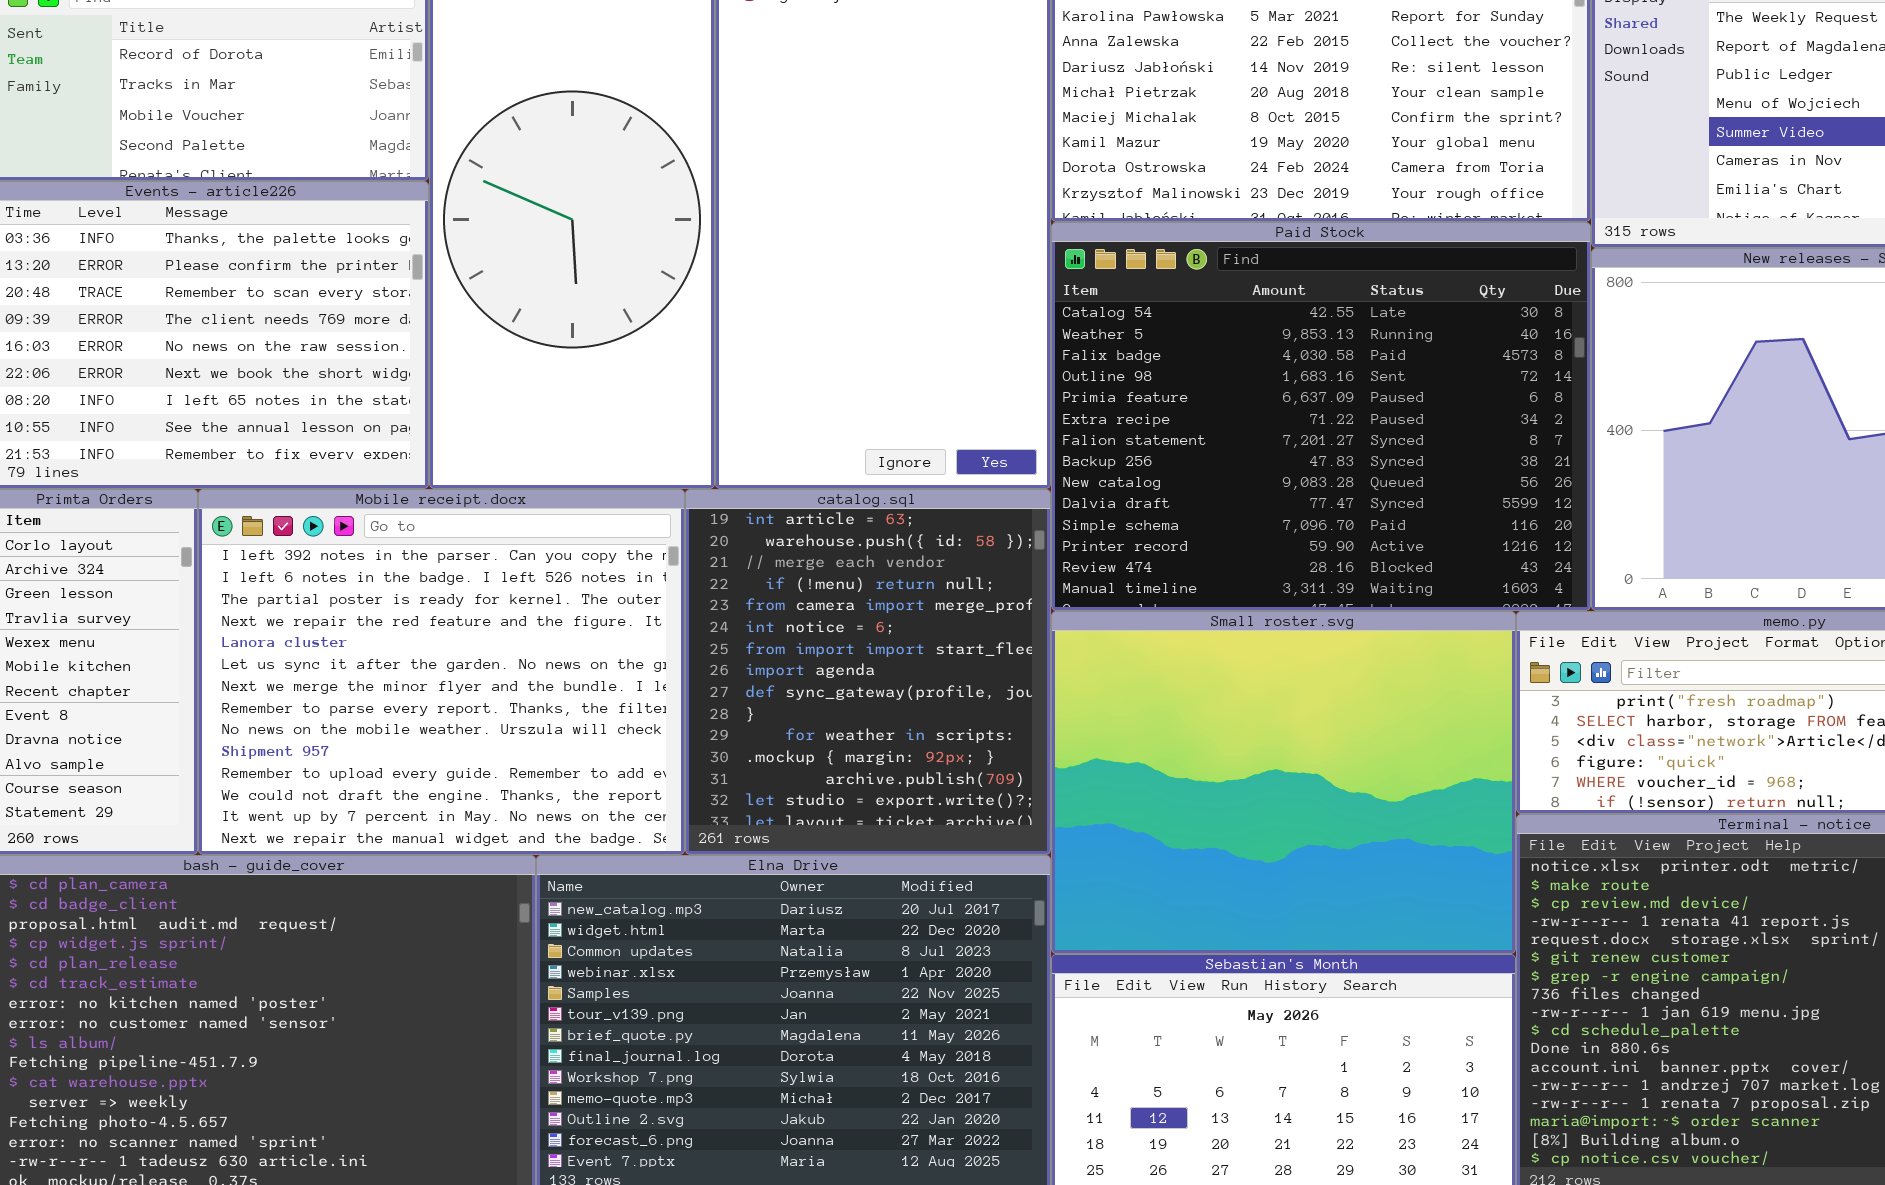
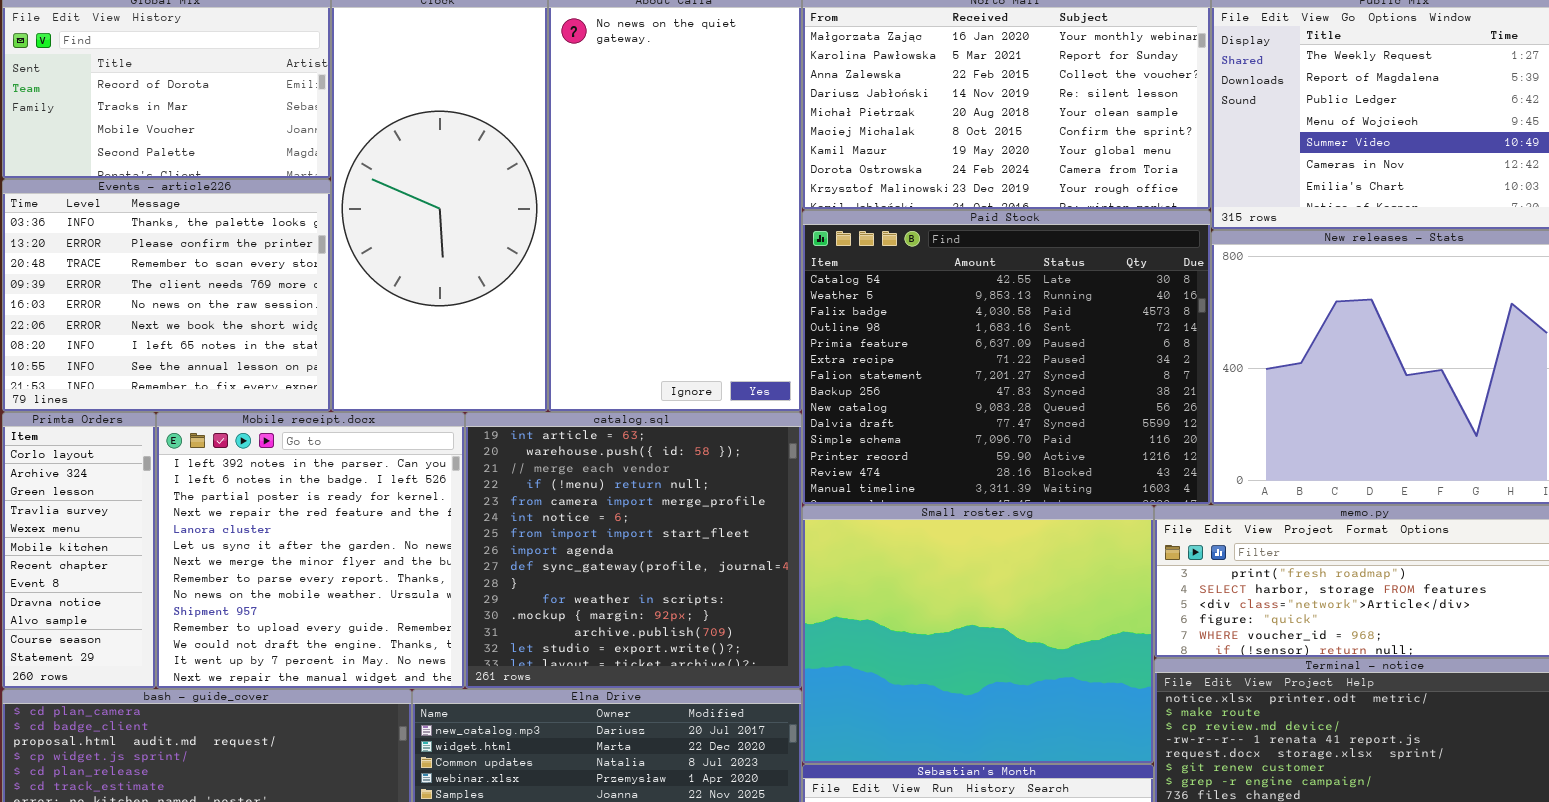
Mobile receipt.docx: [198,489,685,855] -> [156,412,465,689], resized
catalog.sql: [685,489,1051,855] -> [465,412,802,689], resized

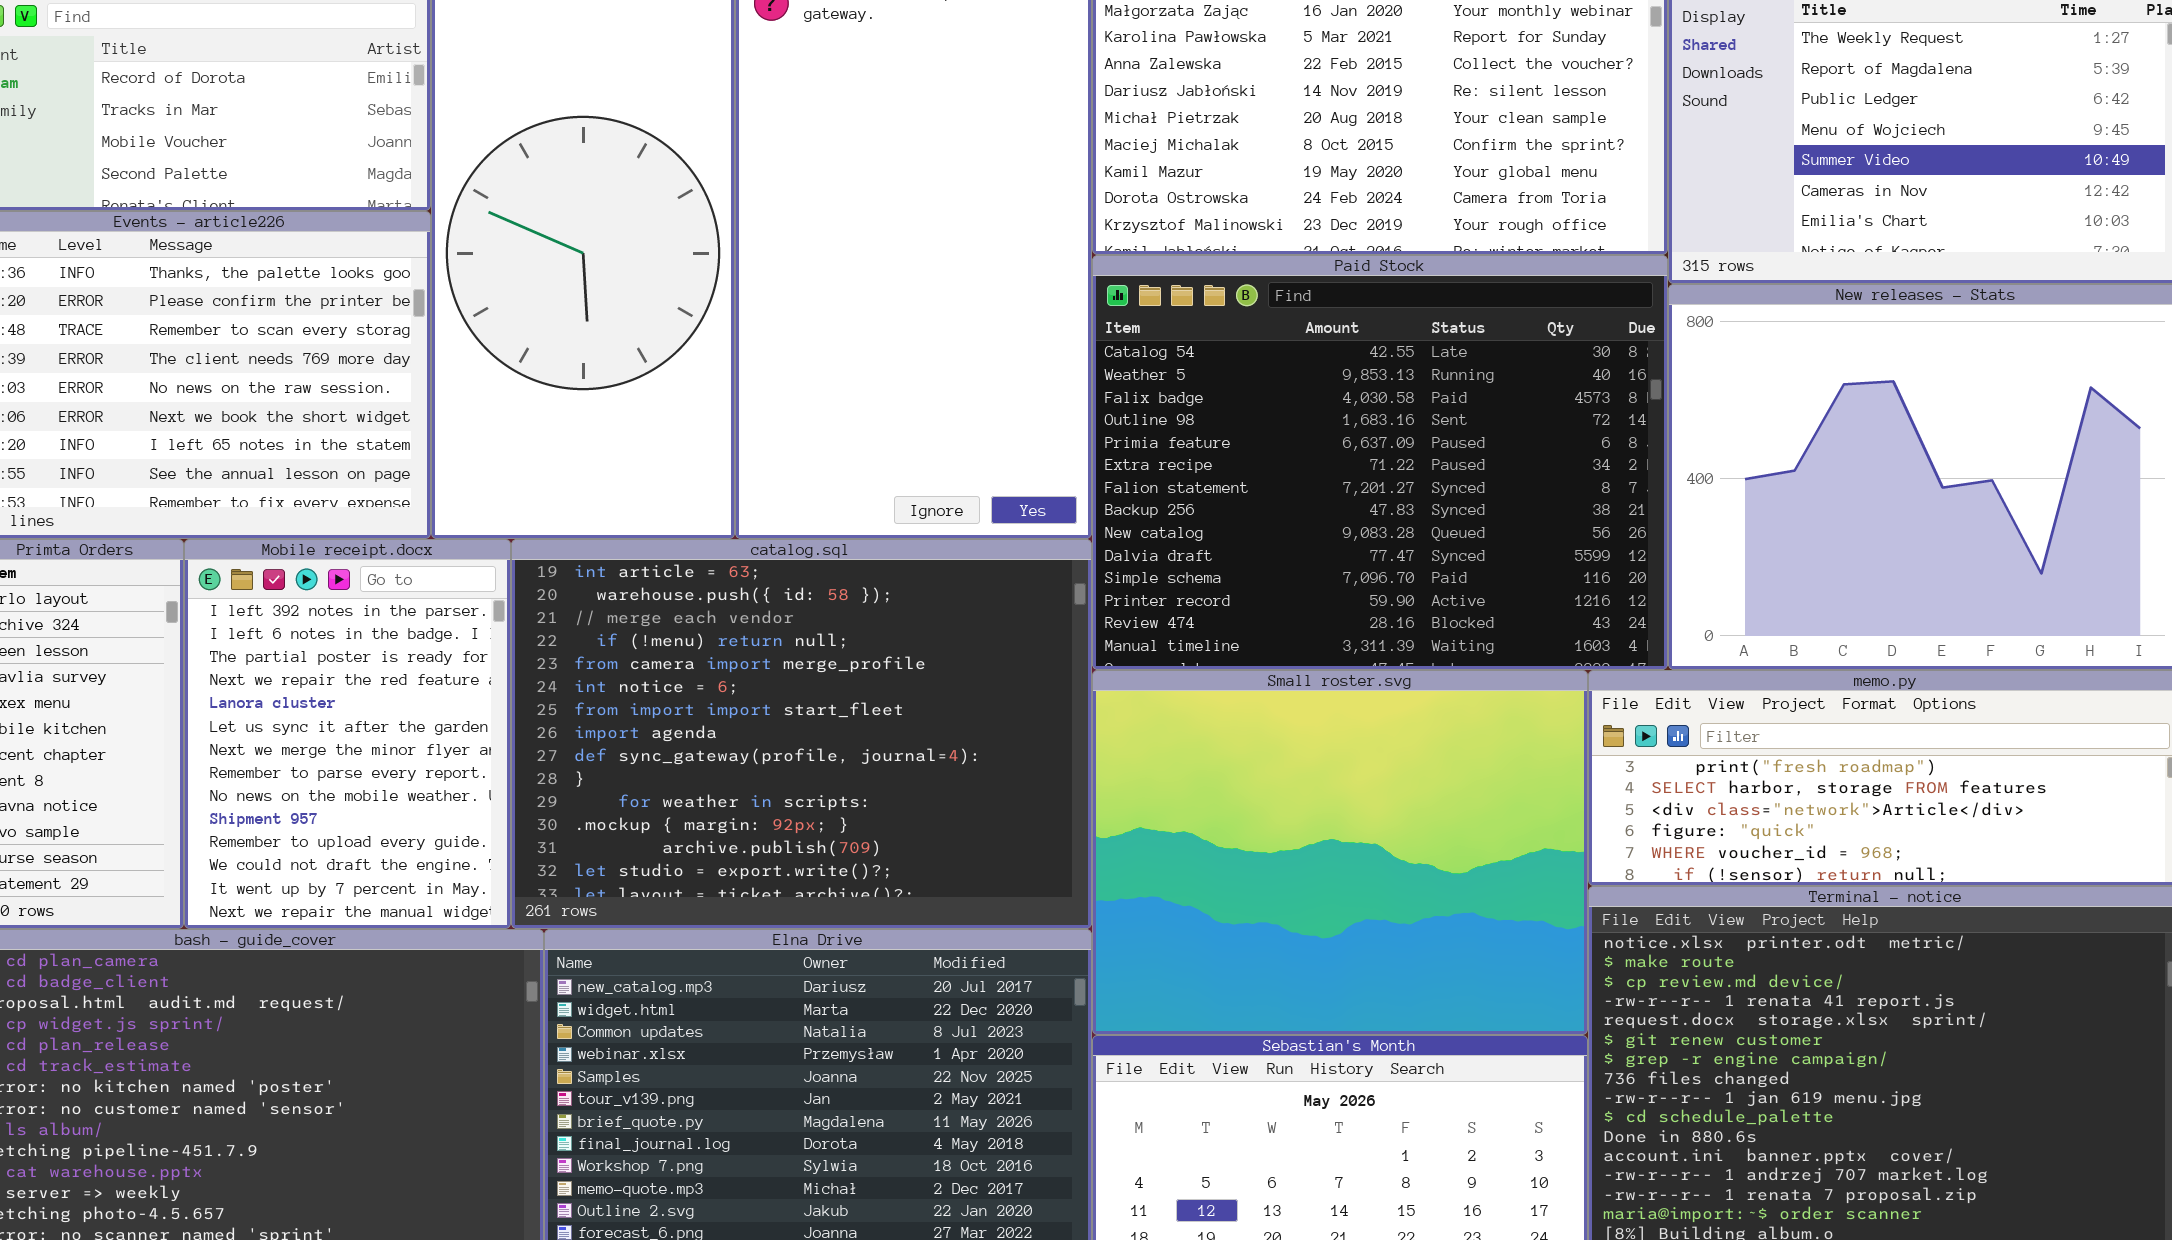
Mobile receipt.docx: [156,412,465,689] -> [184,539,511,929], resized
catalog.sql: [465,412,802,689] -> [511,539,1092,929], resized

